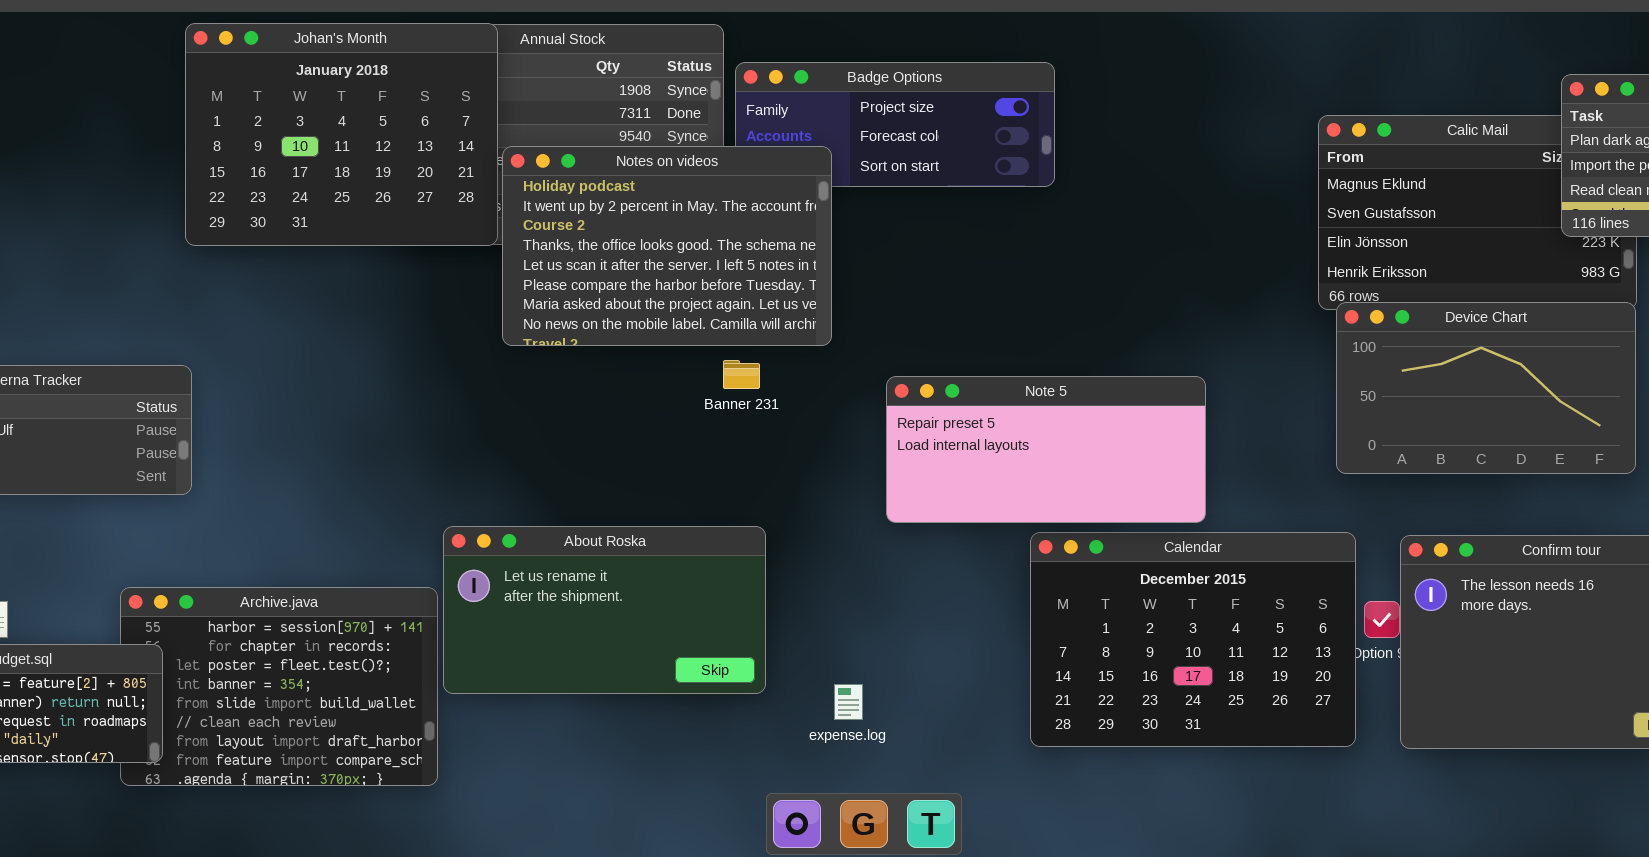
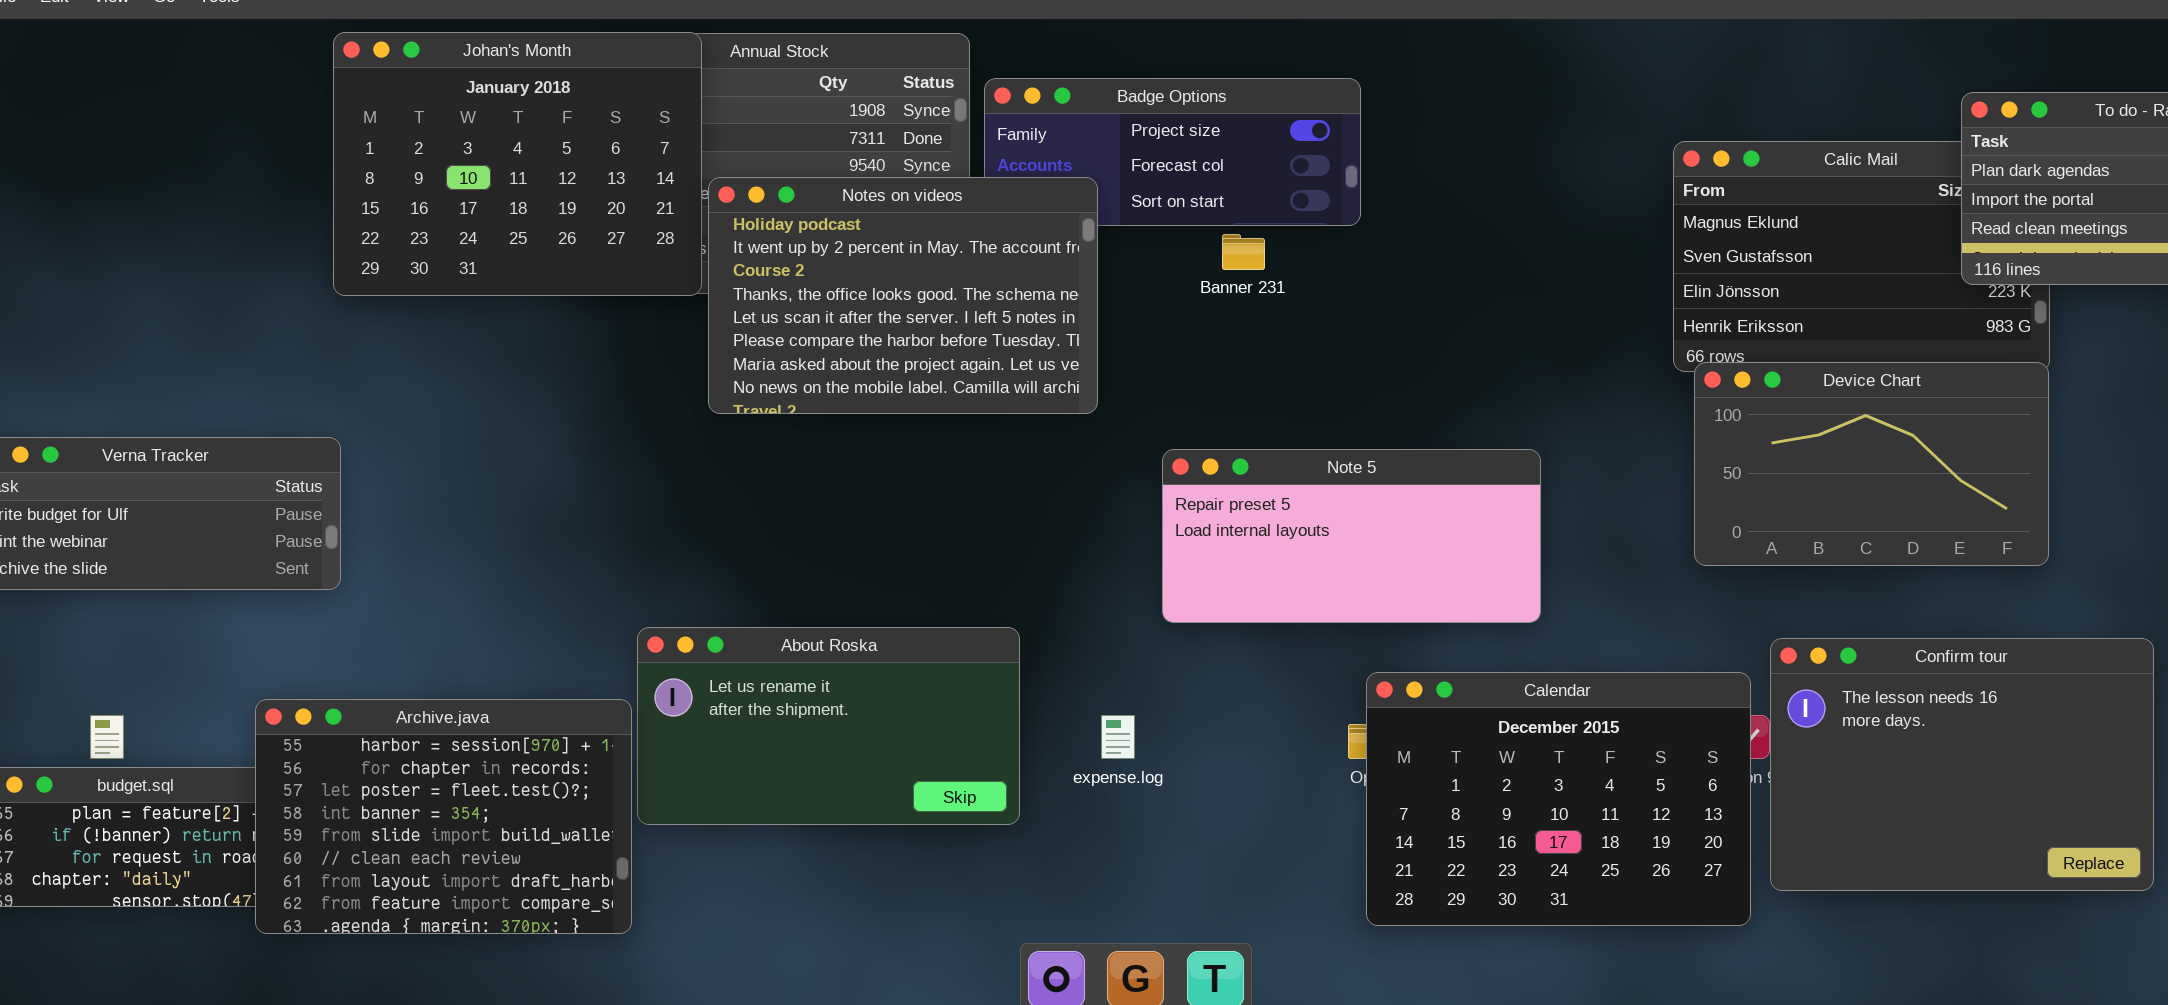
Banner 231: [723,360,760,389] -> [1222,234,1265,270], moved
Calendar: [1030,532,1356,747] -> [1366,672,1751,926], moved
Archive.java: [120,587,438,786] -> [255,699,632,934], raised
expense.log: [834,684,863,720] -> [1101,715,1135,759], moved

